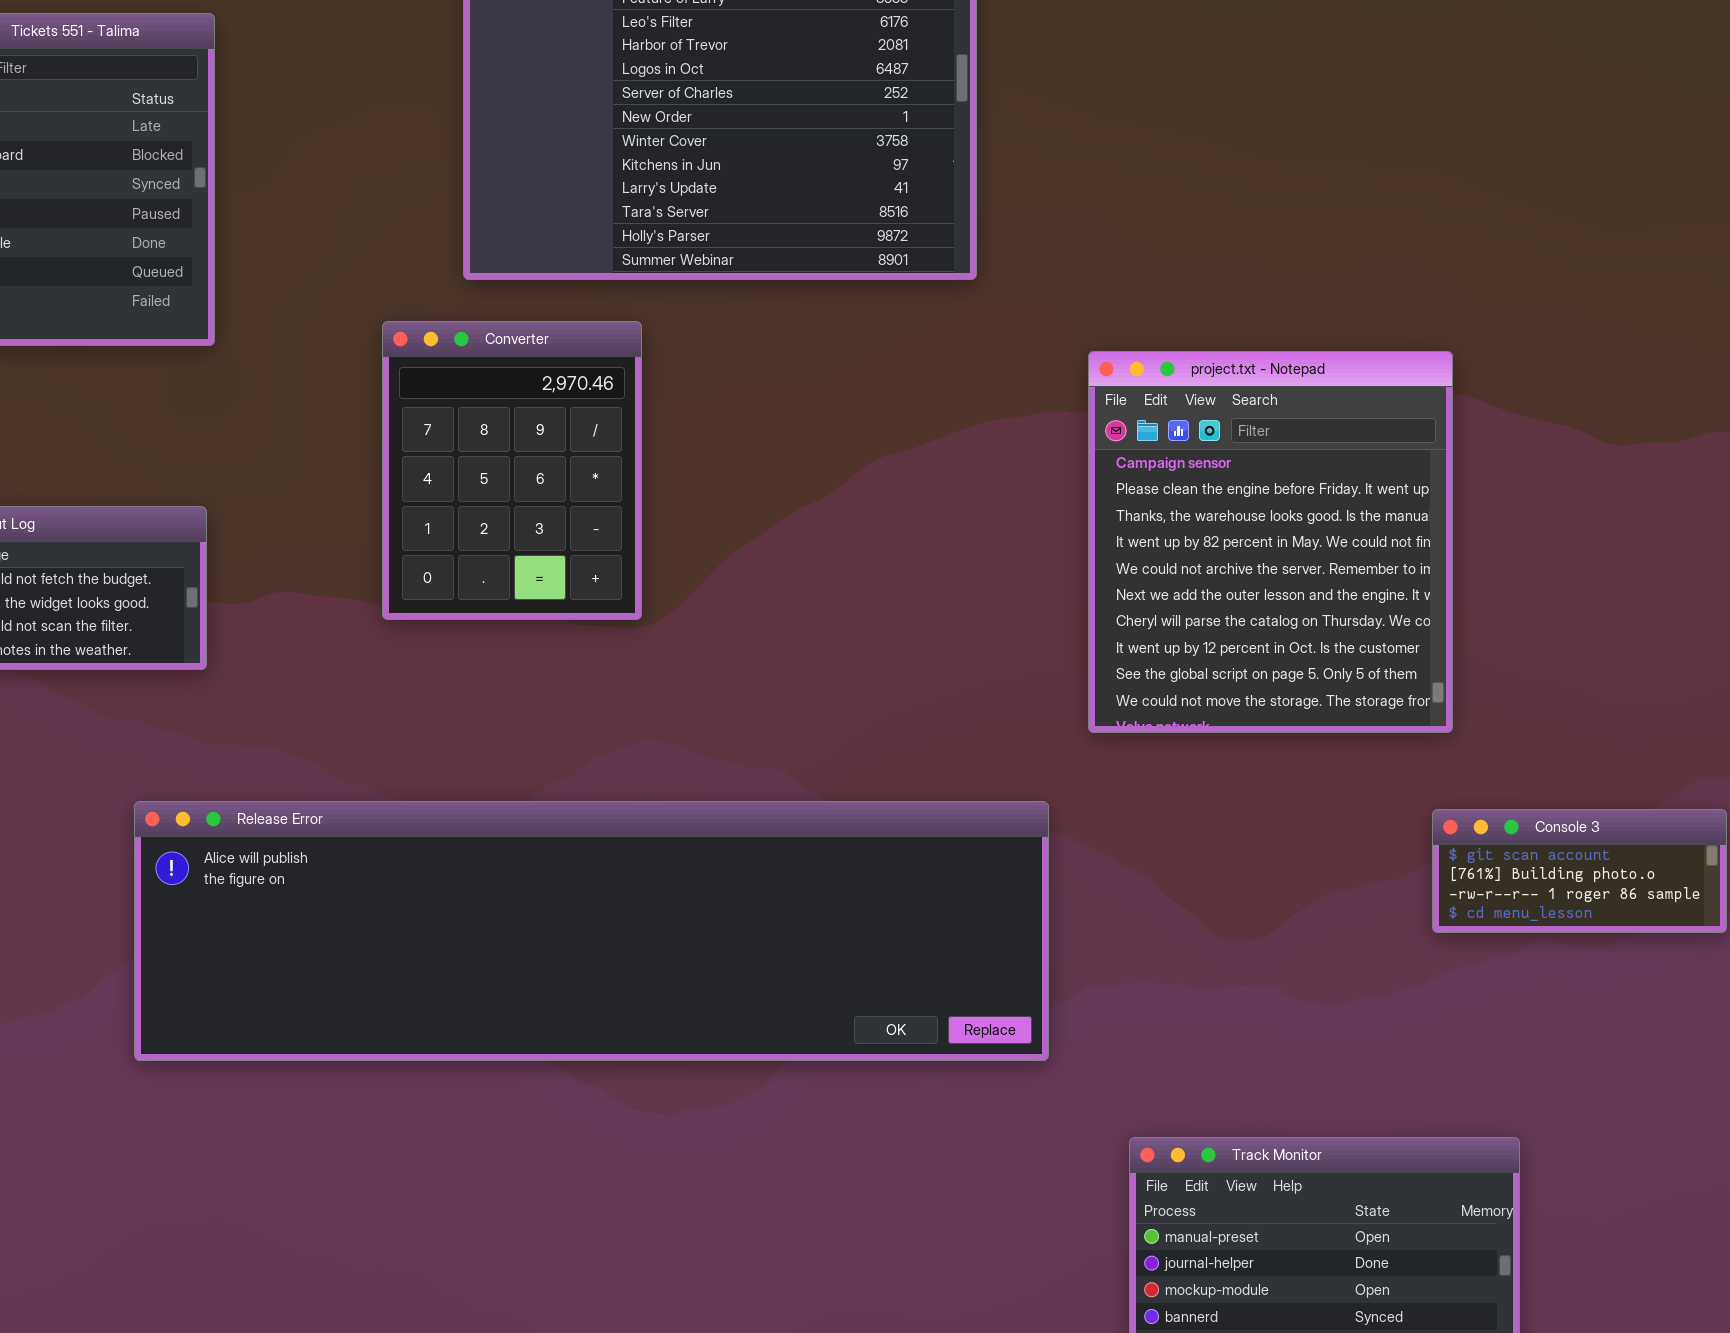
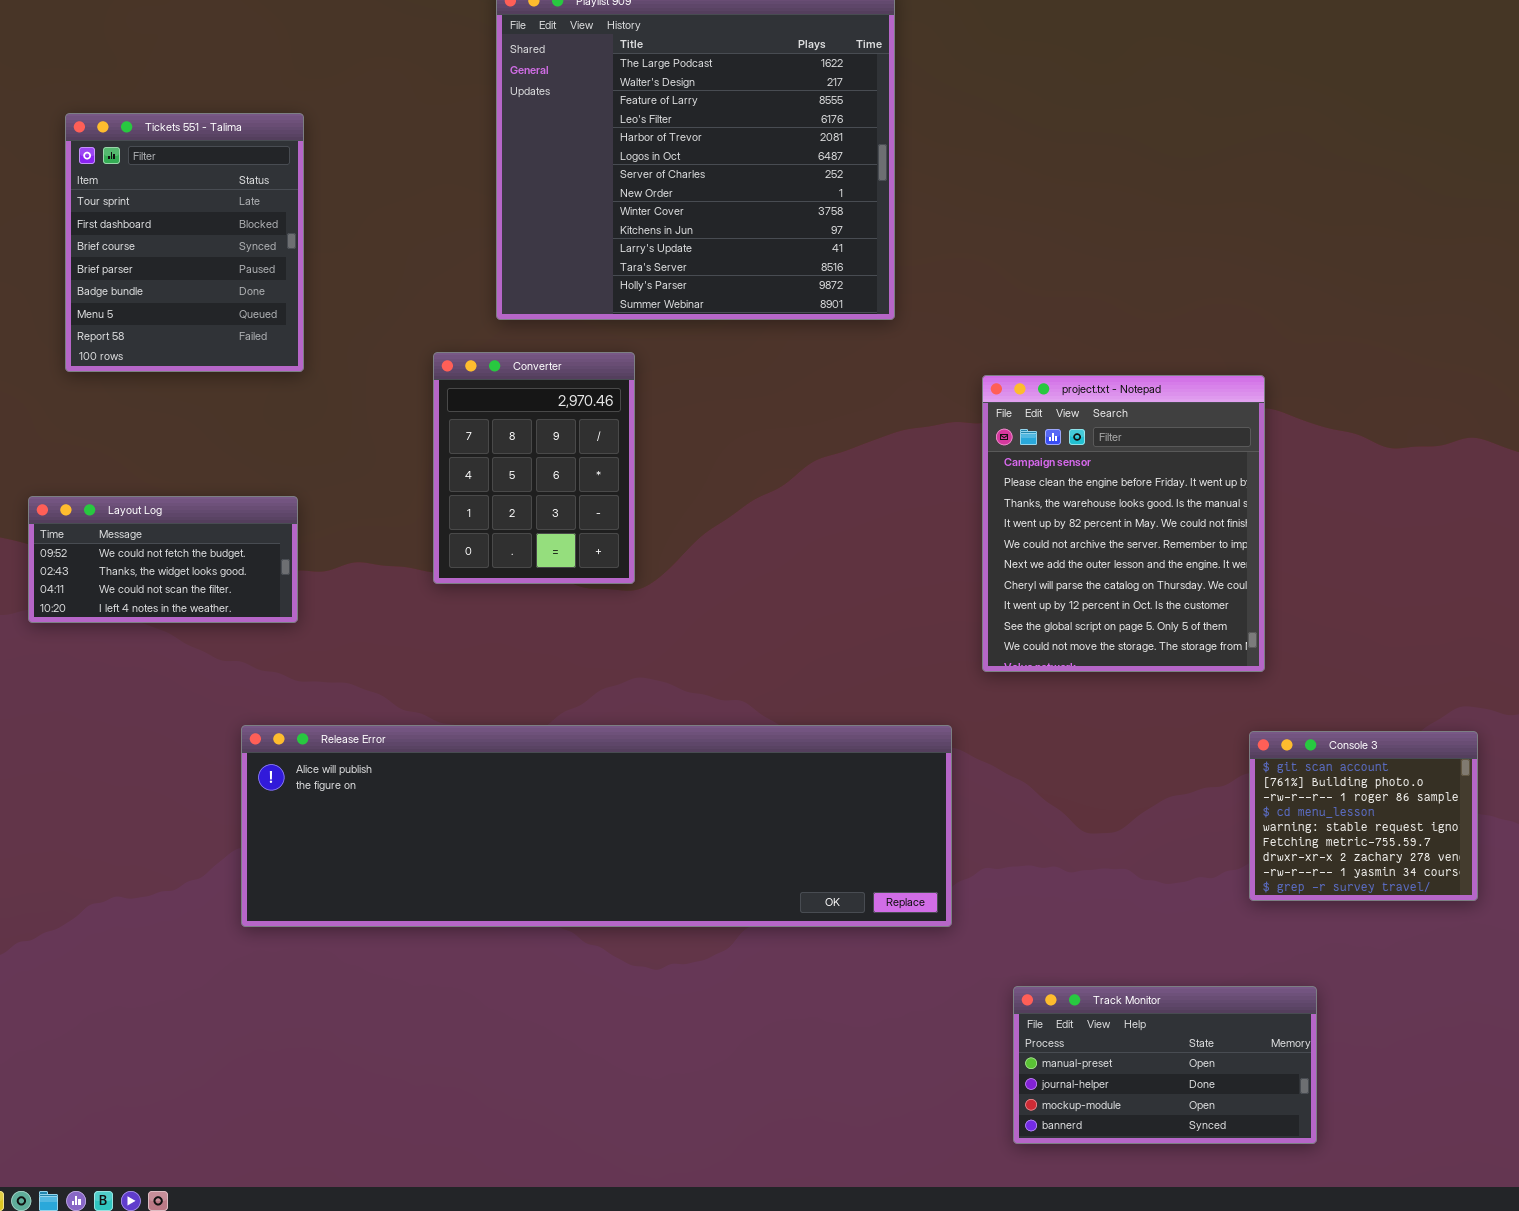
Console 3: [1432,809,1727,933] -> [1249,731,1478,901], resized

